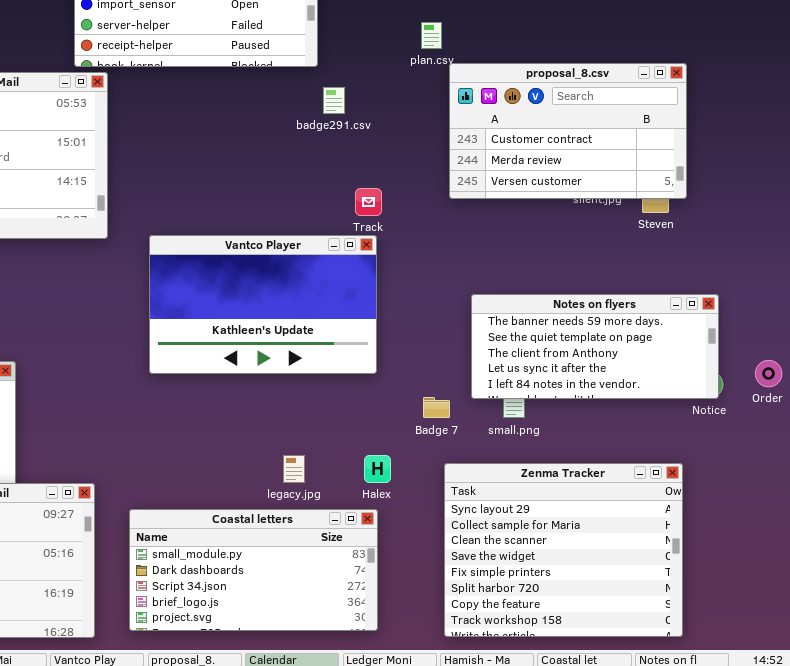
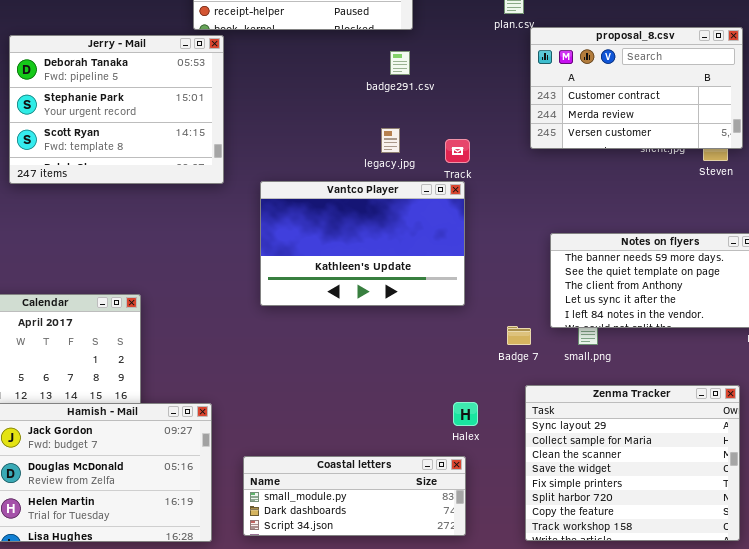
badge291.csv: [323,87,345,114] -> [390,51,410,75], moved
legacy.jpg: [283,455,305,483] -> [381,128,400,153], moved
Halex: [364,455,391,483] -> [453,402,478,426], moved
Coastal letters: [129,509,378,631] -> [243,456,466,536], resized

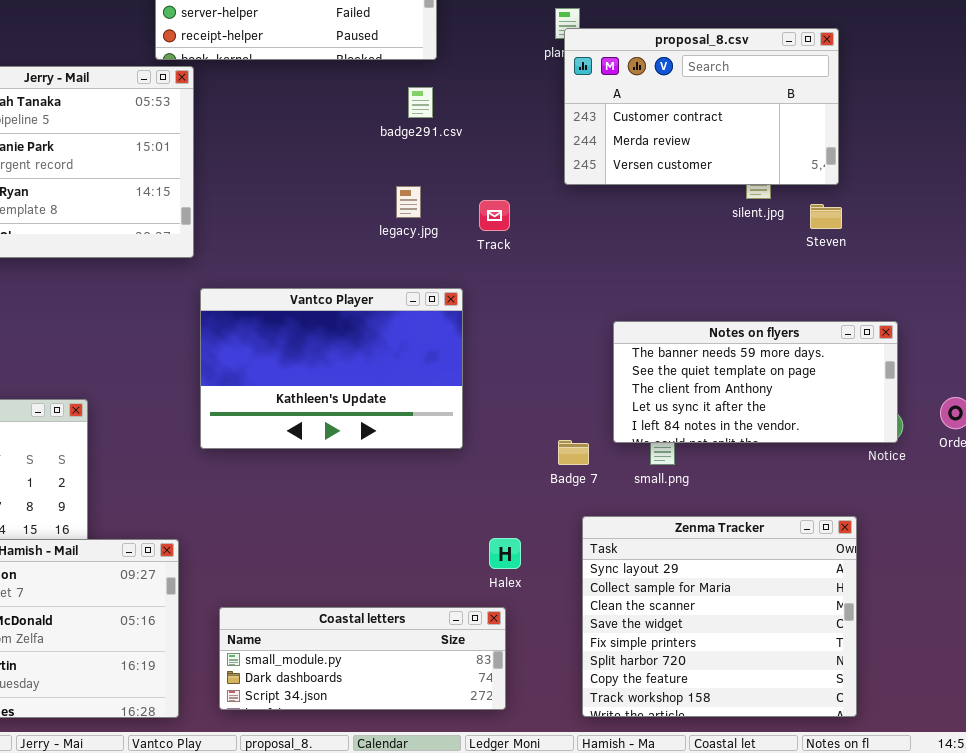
proposal_8.csv: [530,27,743,149] -> [564,28,839,185], moved
Vantco Player: [260,181,465,306] -> [200,288,463,449], moved

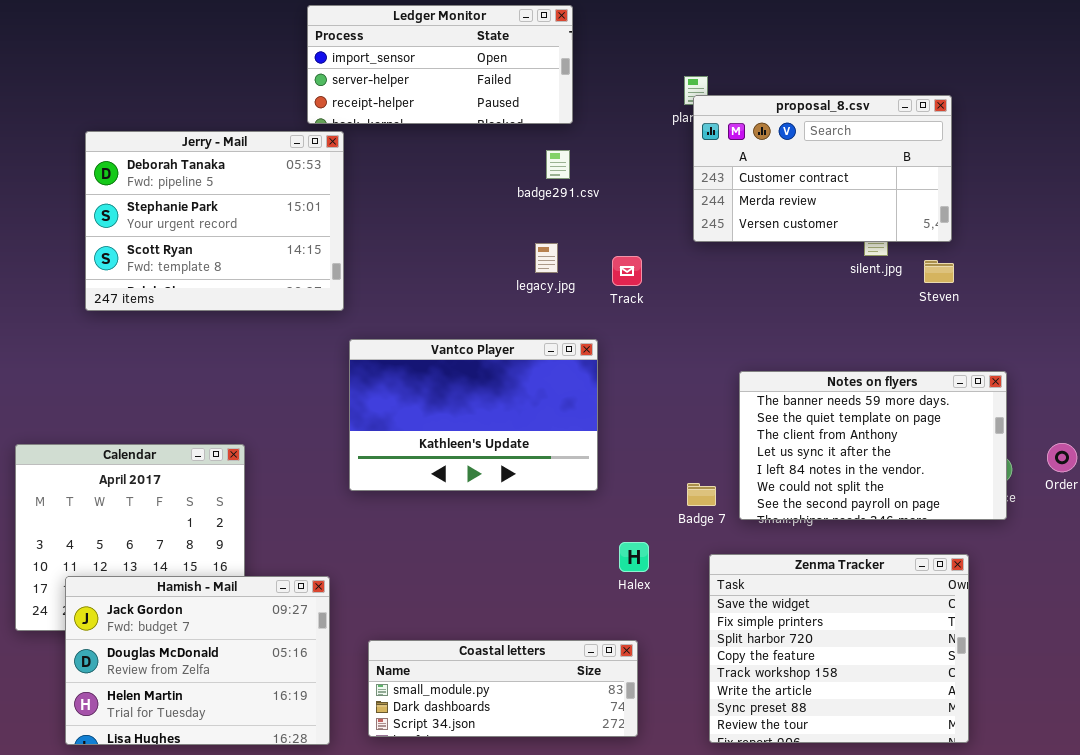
Notes on flyers: [613,321,898,443] -> [739,371,1007,520], resized
Zenma Tracker: [582,516,857,717] -> [709,554,969,743], scrolled down 3 rows
Halex: [489,538,521,569] -> [619,542,649,572], moved

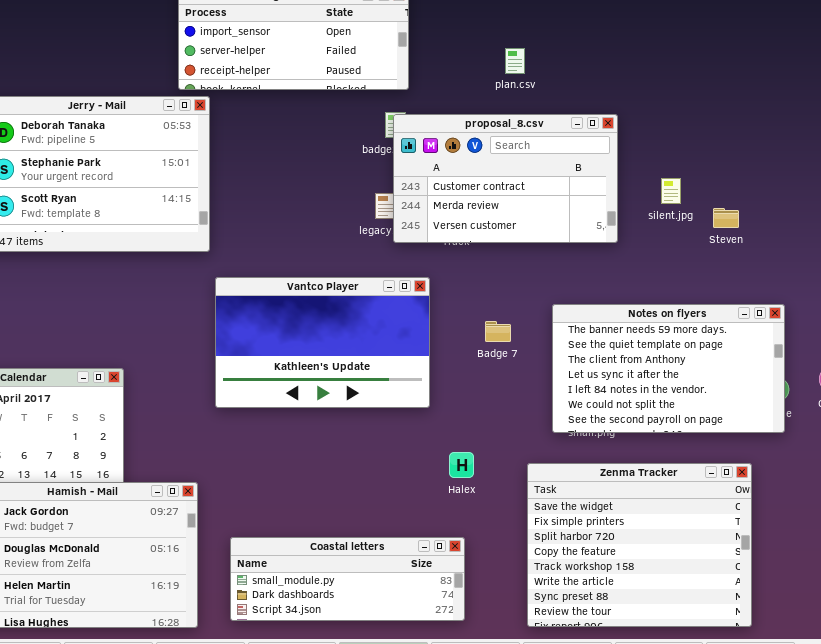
proposal_8.csv: [693,95,952,242] -> [393,114,618,243], moved
Badge 7: [687,483,716,506] -> [485,321,511,342], moved

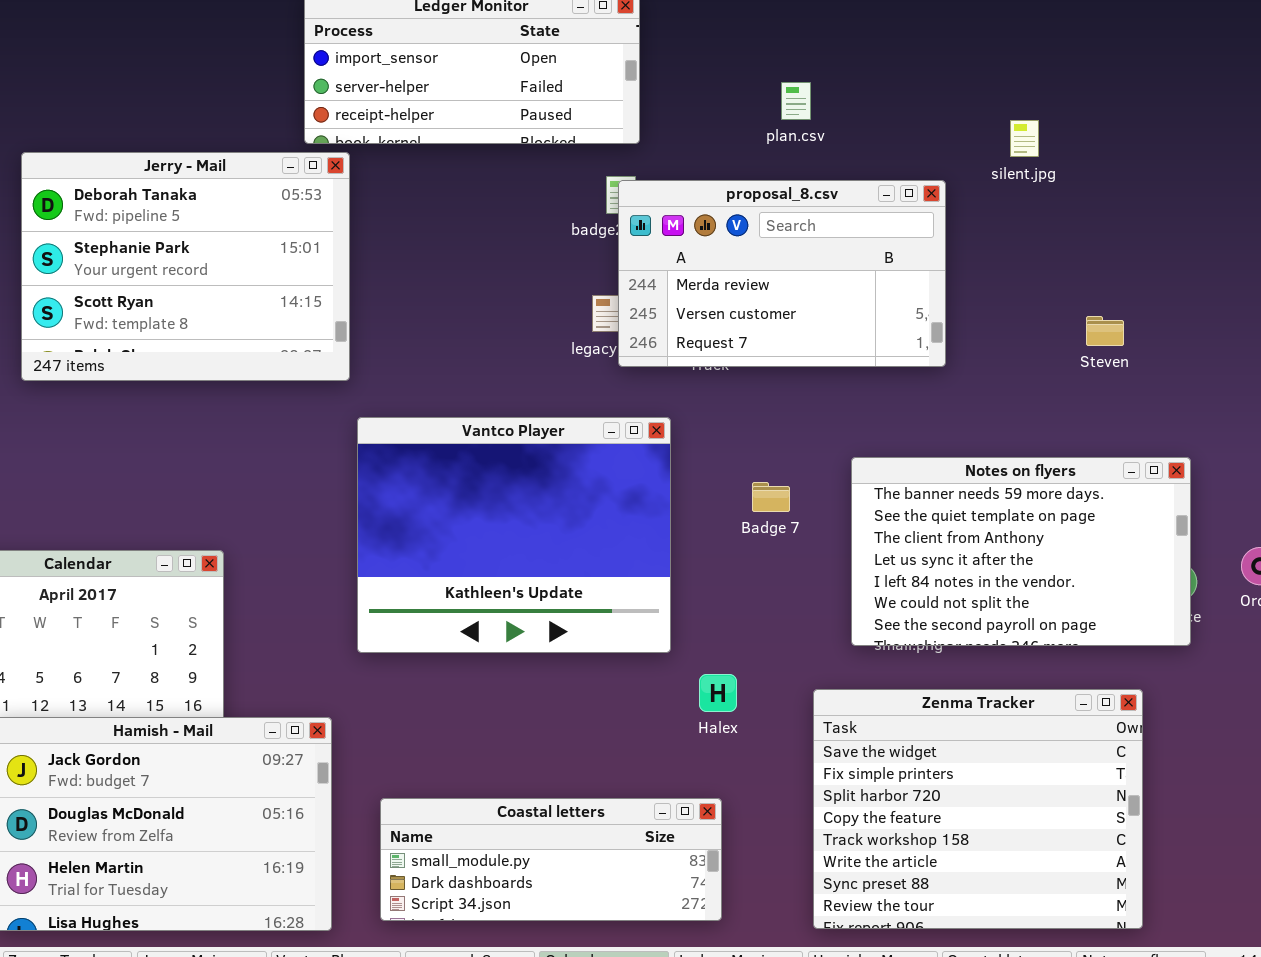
proposal_8.csv: [393,114,618,243] -> [618,180,946,367], scrolled down 1 row
silent.jpg: [661,178,681,204] -> [1010,120,1039,157], moved
Vantco Player: [215,277,430,408] -> [357,417,671,653], resized

